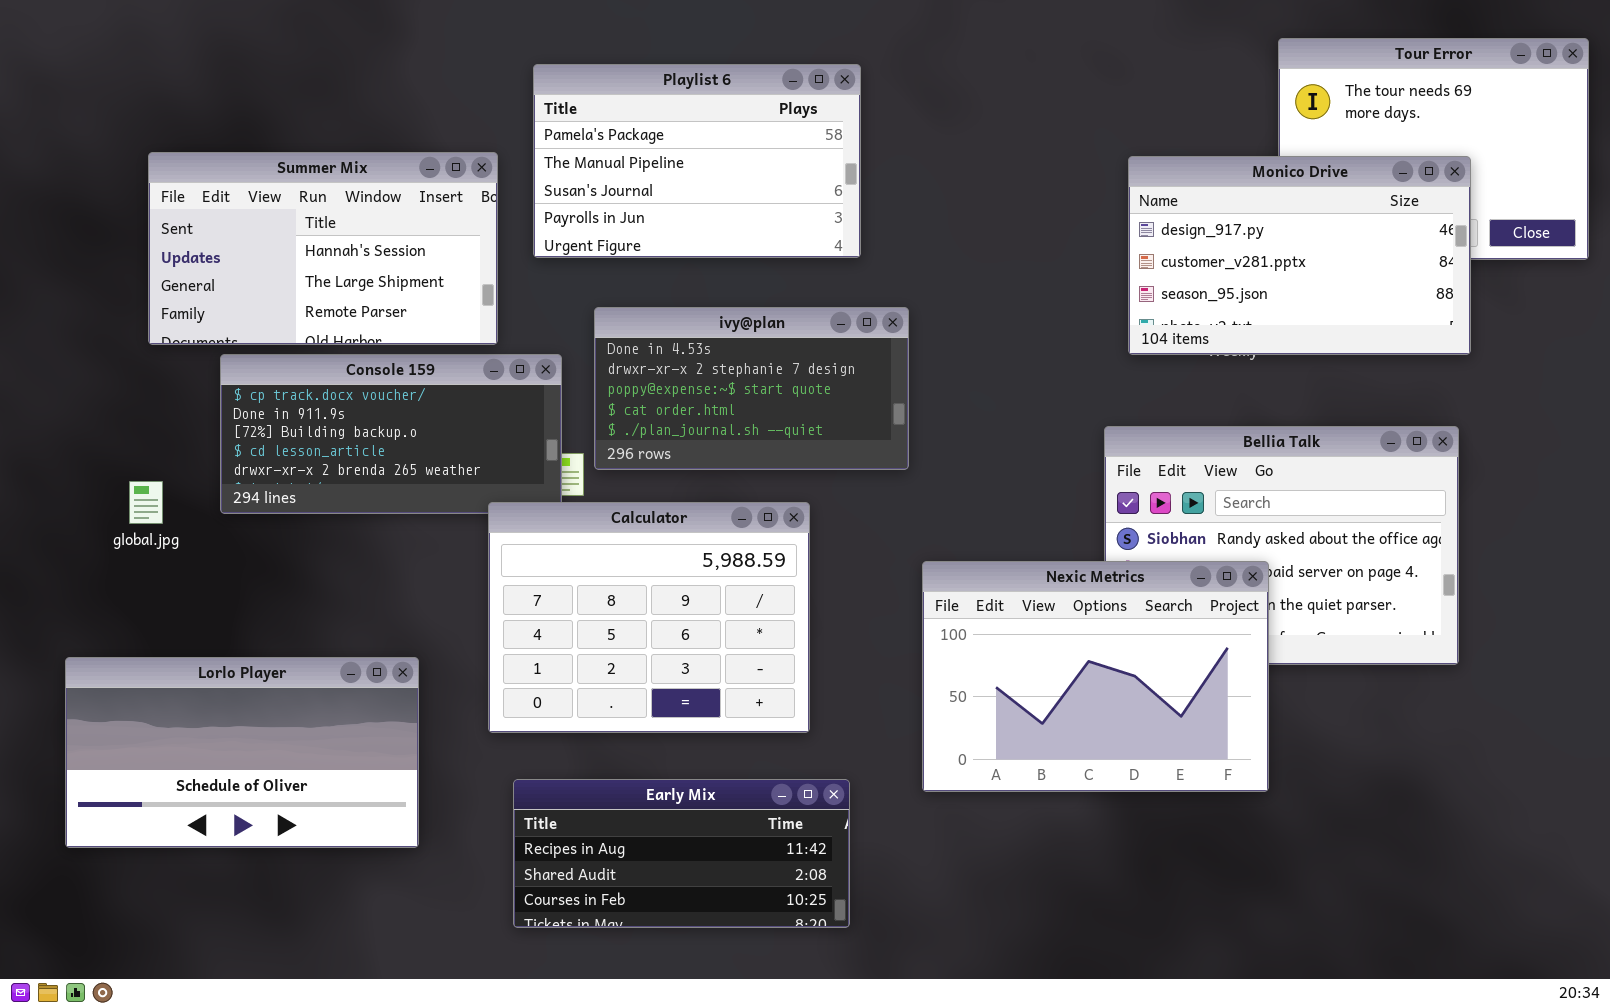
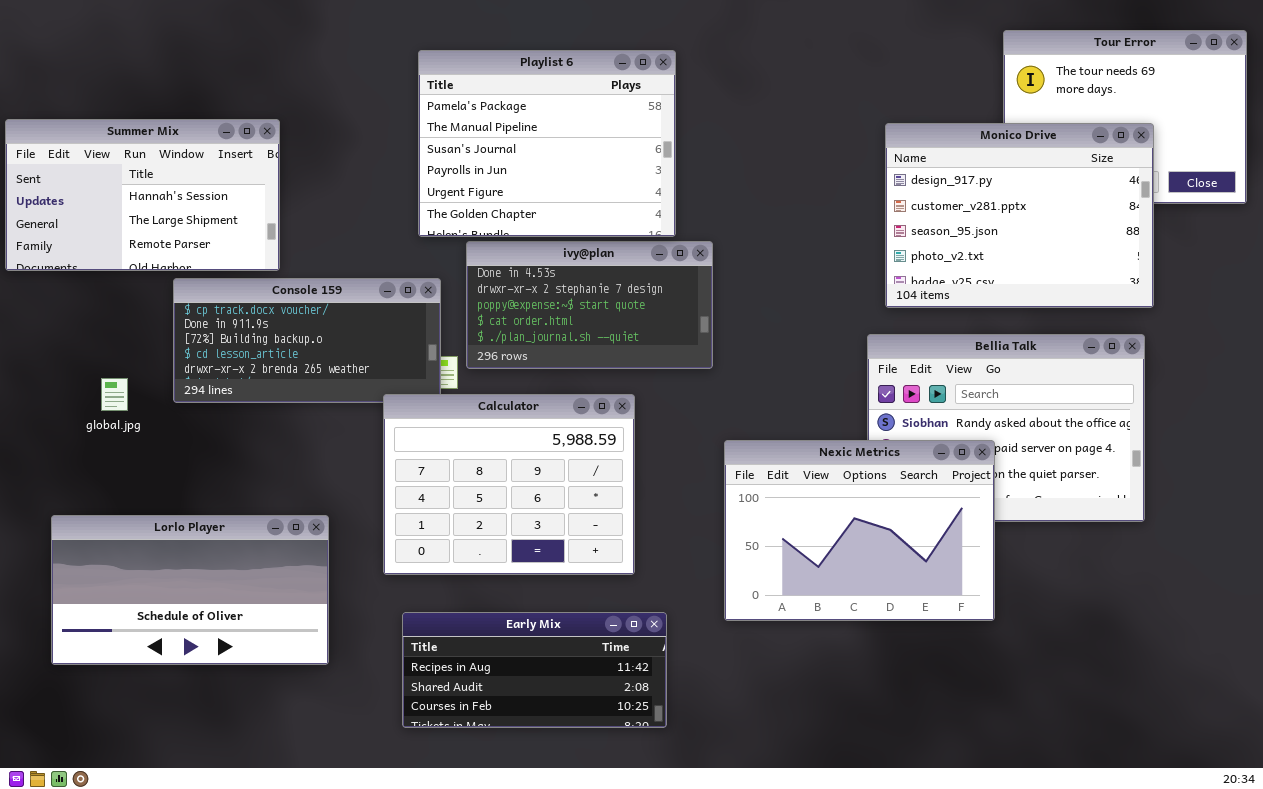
Playlist 6: [533,64,861,258] -> [418,50,676,237], resized
Summer Mix: [148,152,498,345] -> [5,119,280,271], moved
Monico Drive: [1128,156,1471,355] -> [885,123,1154,308], resized

